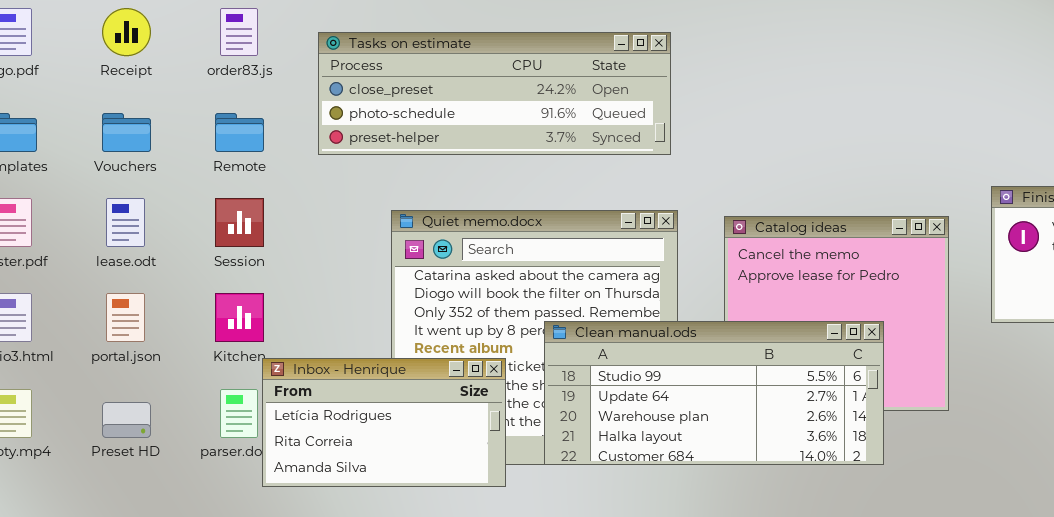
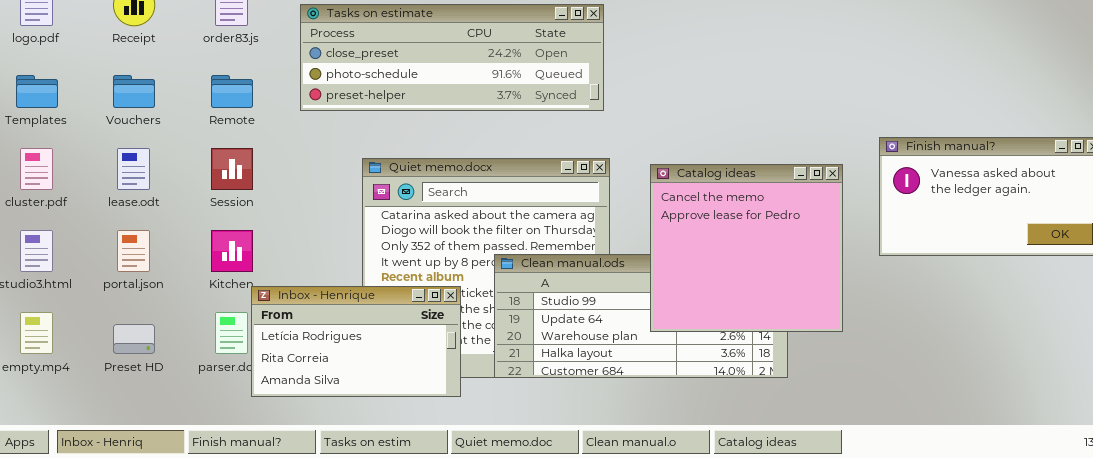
Catalog ideas: [724,216,949,411] -> [650,164,843,332], raised

